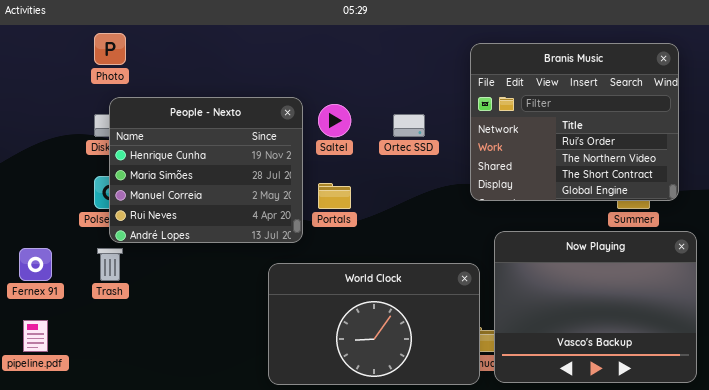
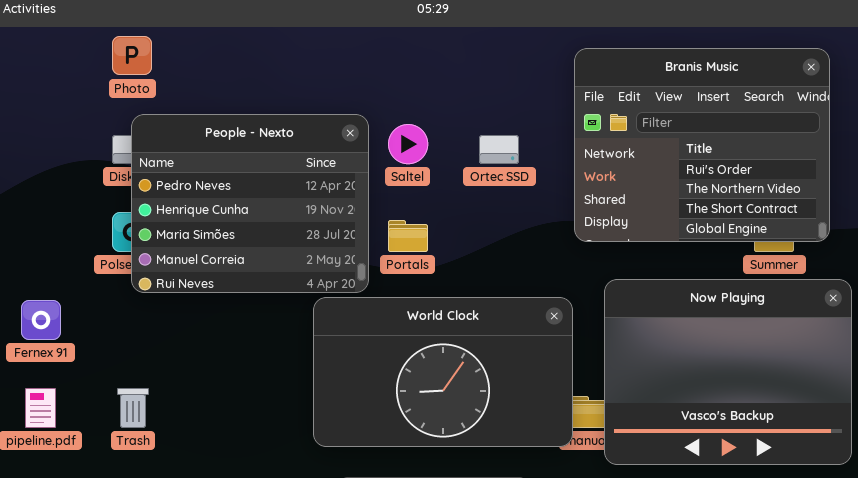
People - Nexto: [109,97,303,243] -> [131,114,369,293], scrolled up 1 row
Trash: [97,248,123,281] -> [117,388,149,428], moved
World Clock: [268,263,480,385] -> [313,297,573,447], moved

